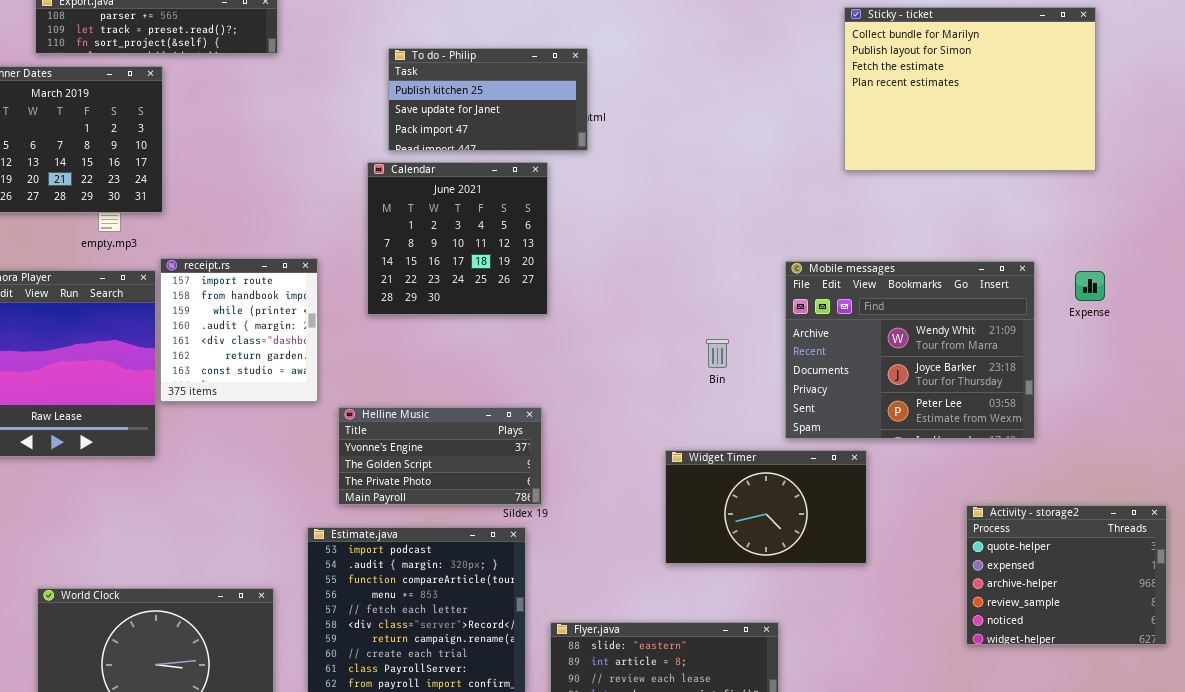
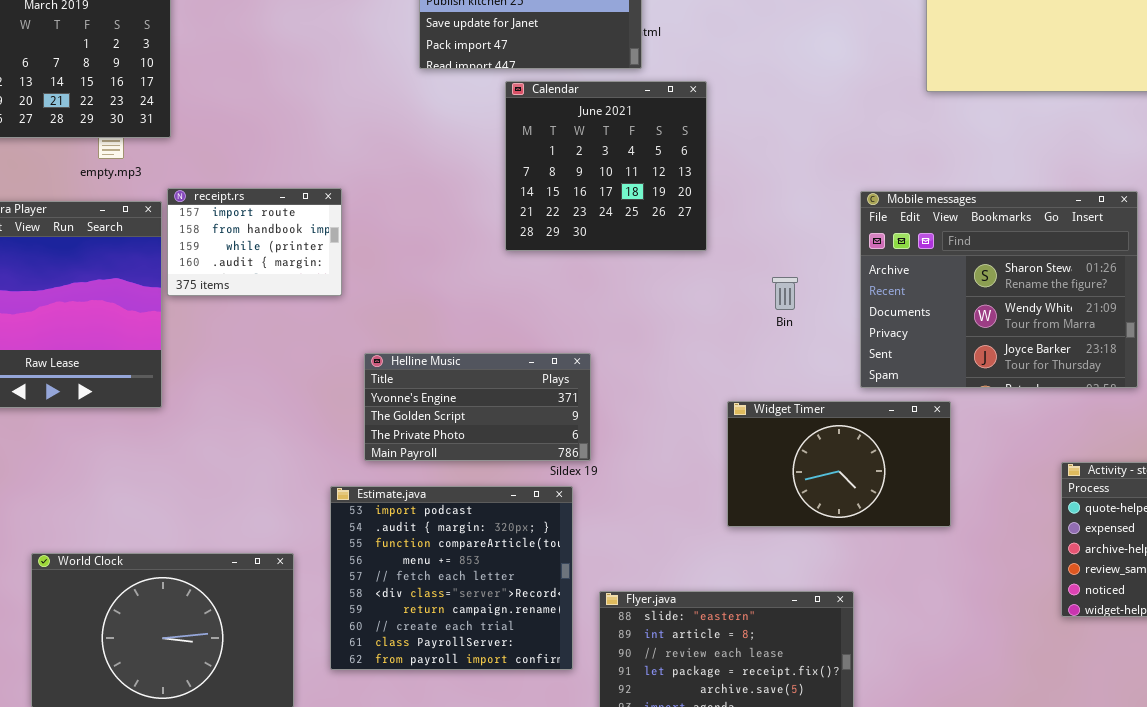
Calendar: [367,162,548,315] -> [505,81,707,251], moved
receipt.rs: [160,258,318,402] -> [167,188,342,296], resized
Mobile messages: [785,261,1035,439] -> [860,191,1138,388], scrolled up 1 row

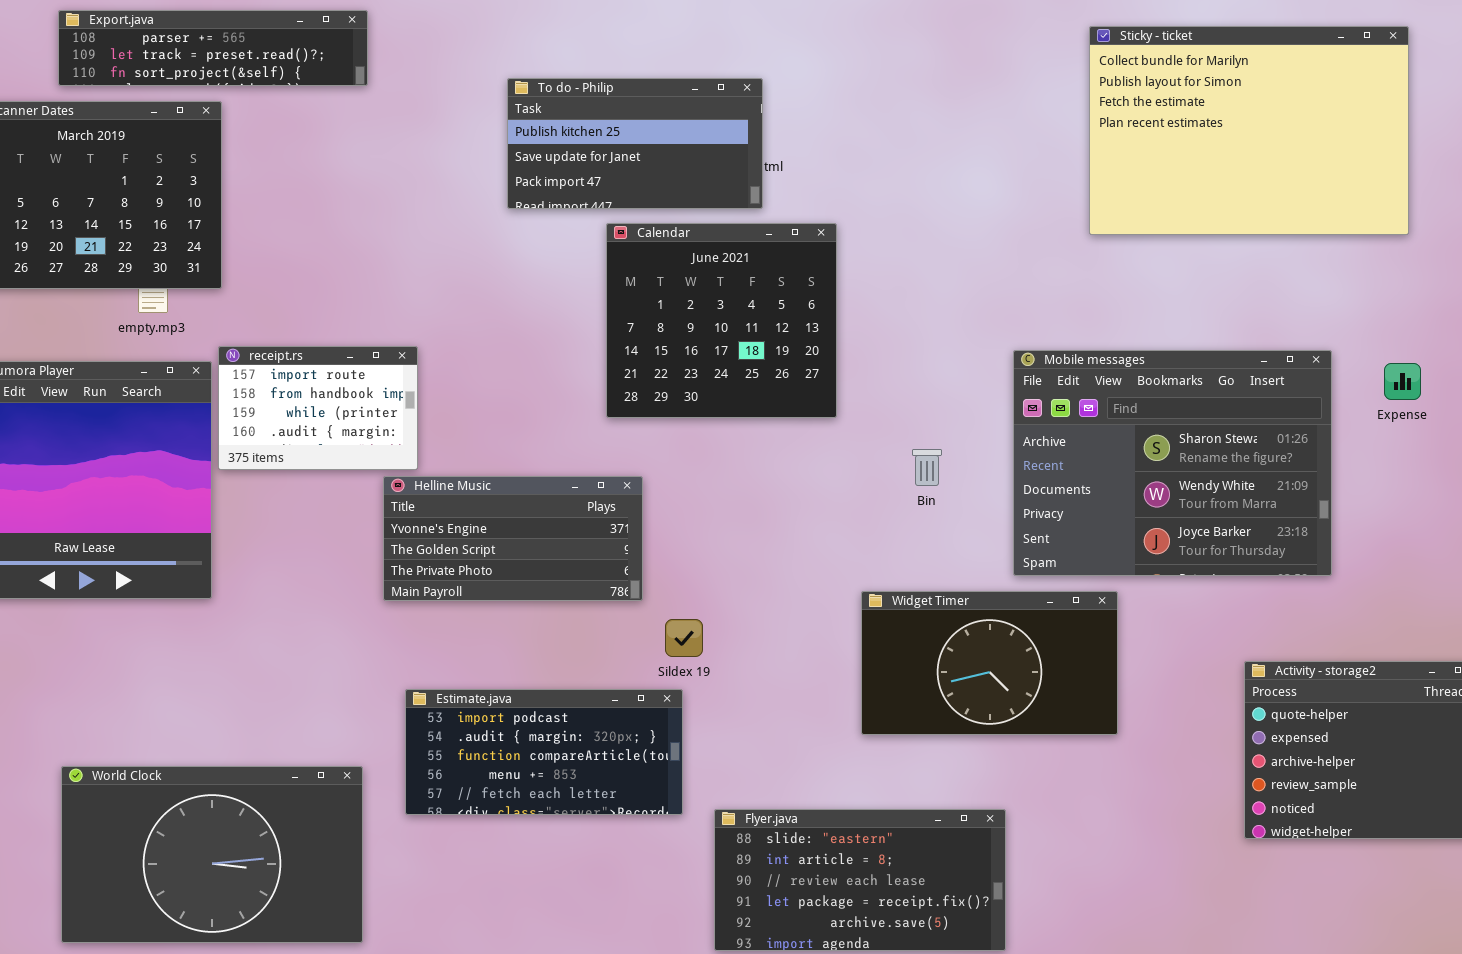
Helline Music: [364,353,591,461] -> [383,476,643,601], moved
Estimate.java: [330,486,573,670] -> [405,689,683,815], resized

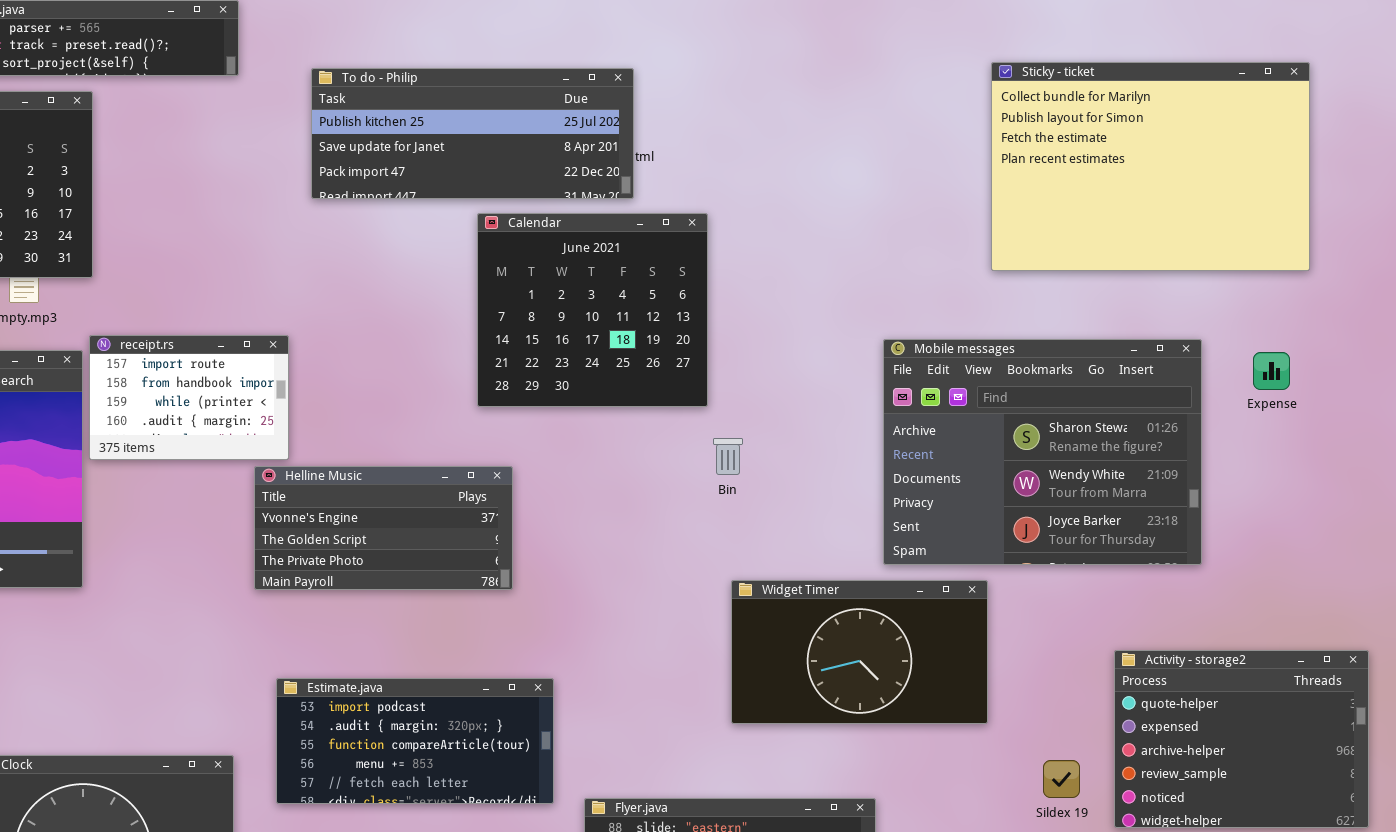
Sticky - ticket: [1089,26,1409,235] -> [991,62,1310,271], moved
To do - Philip: [507,78,763,209] -> [311,68,634,199], resized
Bin: [912,449,942,486] -> [713,438,743,475], moved
Sildex 19: [665,619,703,657] -> [1043,760,1080,798], moved

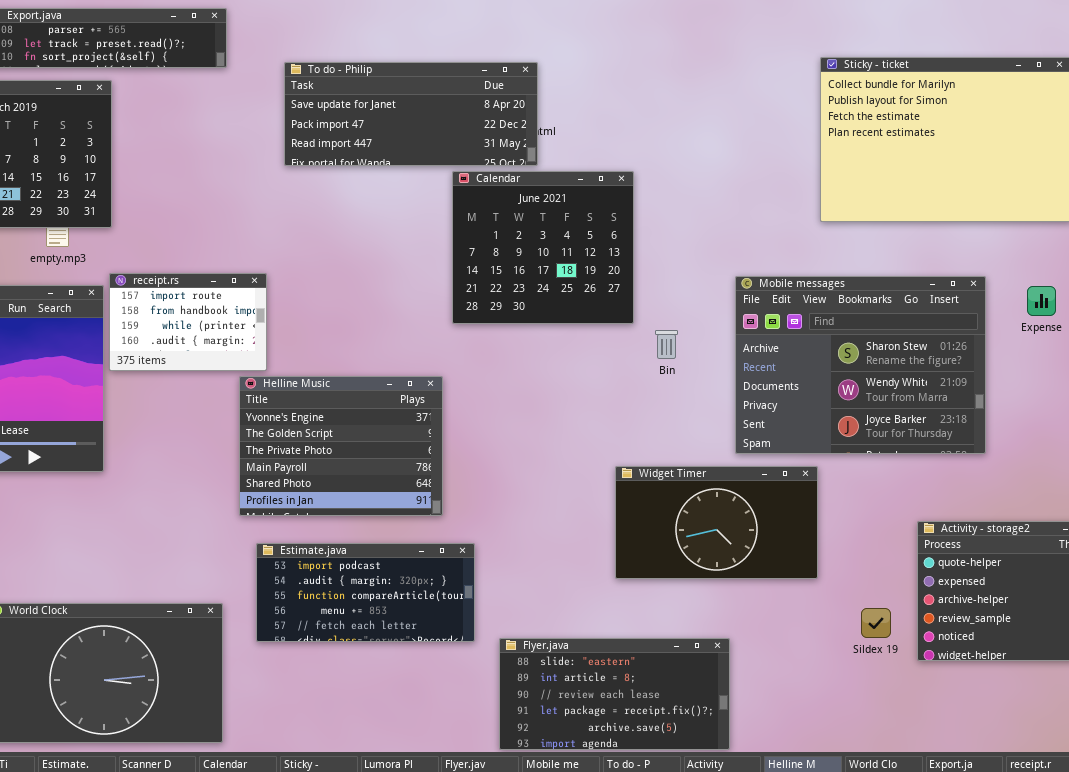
To do - Philip: [311,68,634,199] -> [284,62,538,166], scrolled down 1 row
Calendar: [477,213,708,407] -> [452,171,634,324], moved
Bin: [713,438,743,475] -> [655,330,678,359], moved
Helline Music: [254,466,513,590] -> [239,376,443,516], resized

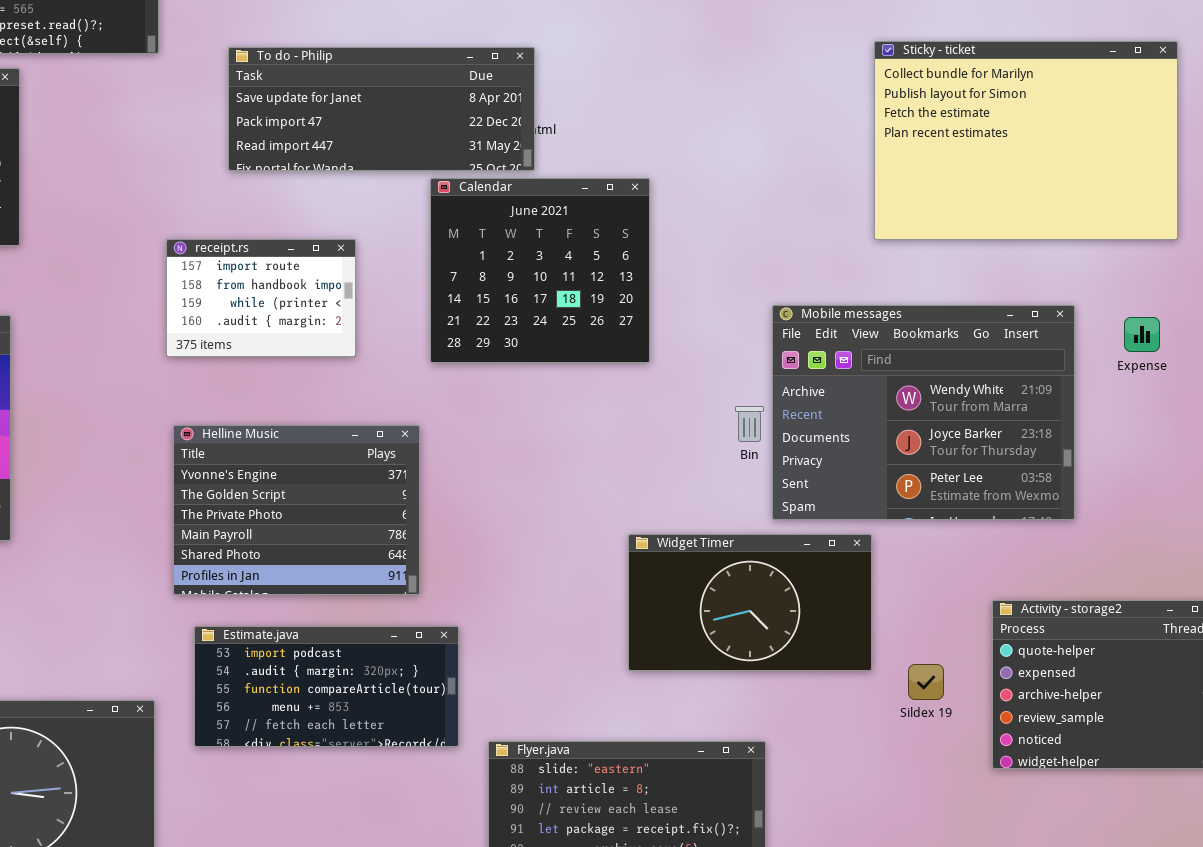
receipt.rs: [109,273,267,371] -> [166,239,356,357], moved
Mobile messages: [735,276,986,454] -> [772,305,1075,520], scrolled down 1 row
Bin: [655,330,678,359] -> [735,406,764,442], moved
Sildex 19: [861,608,891,638] -> [908,664,944,700], moved

